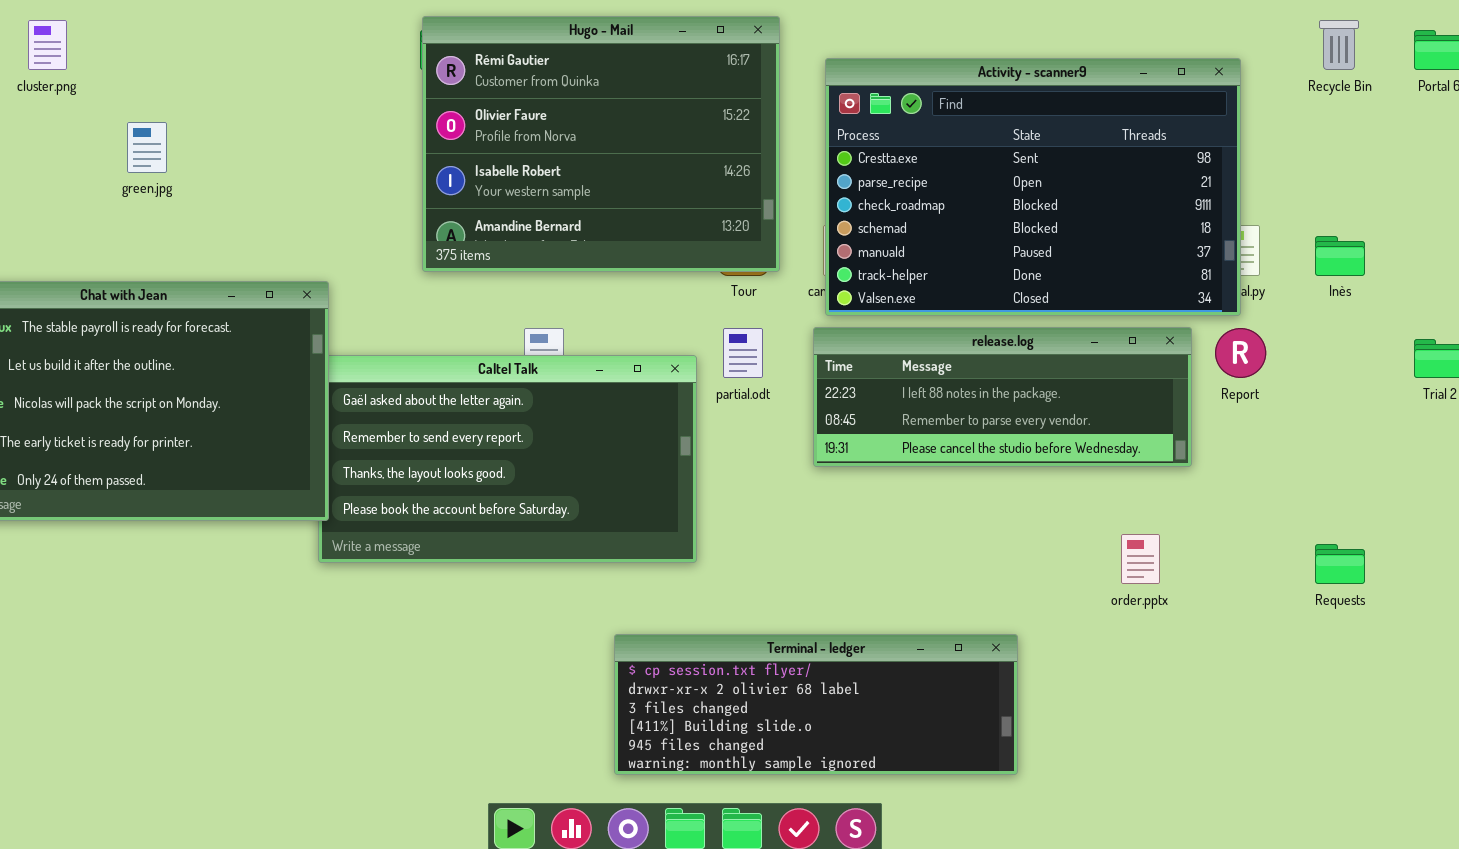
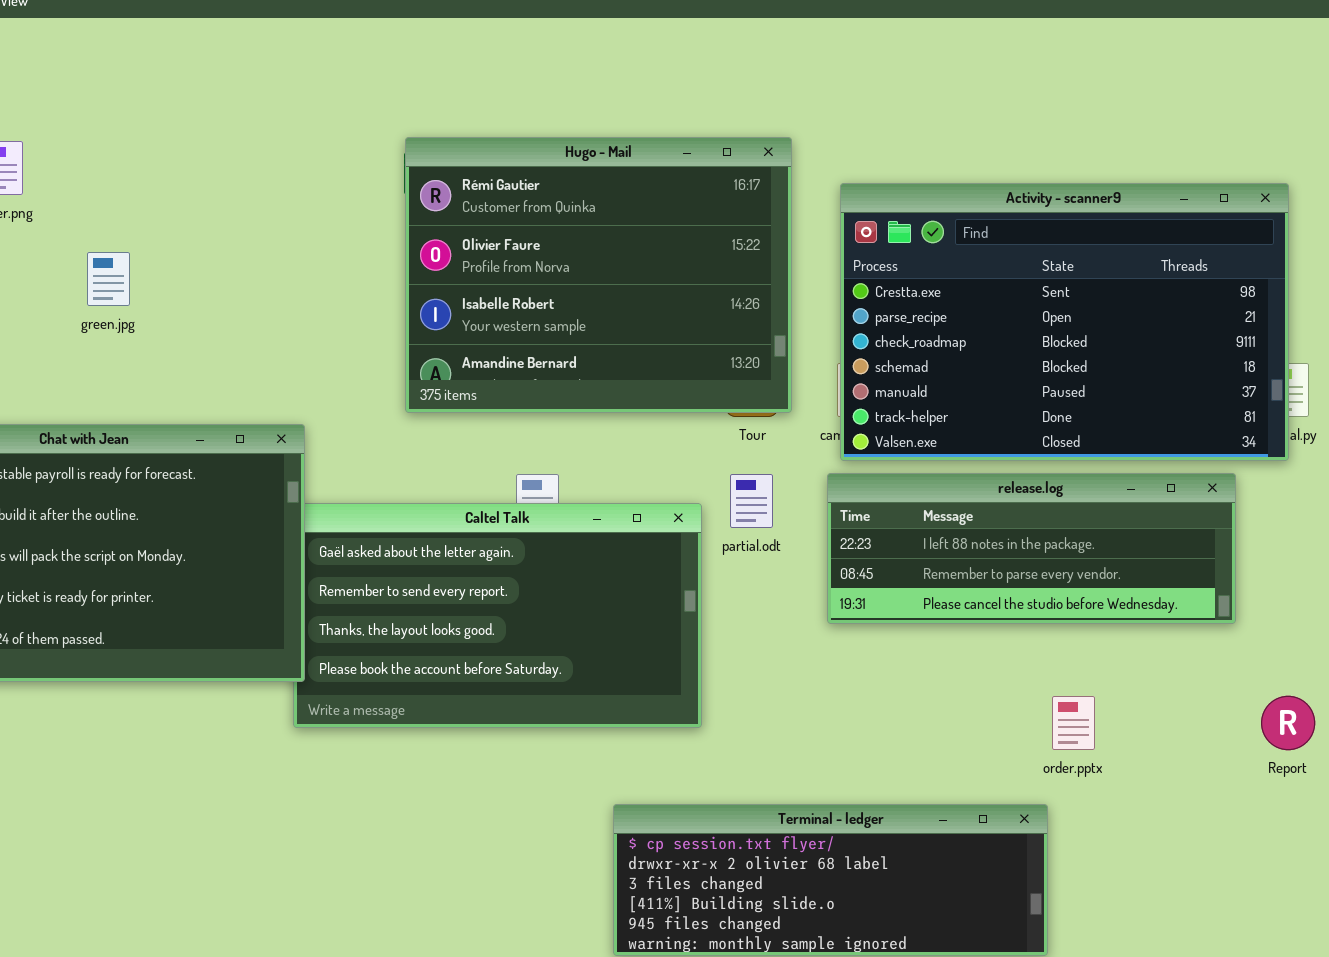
Report: [1215,328,1266,378] -> [1261,696,1315,750], moved
order.pptx: [1121,534,1160,584] -> [1052,696,1095,750], moved

